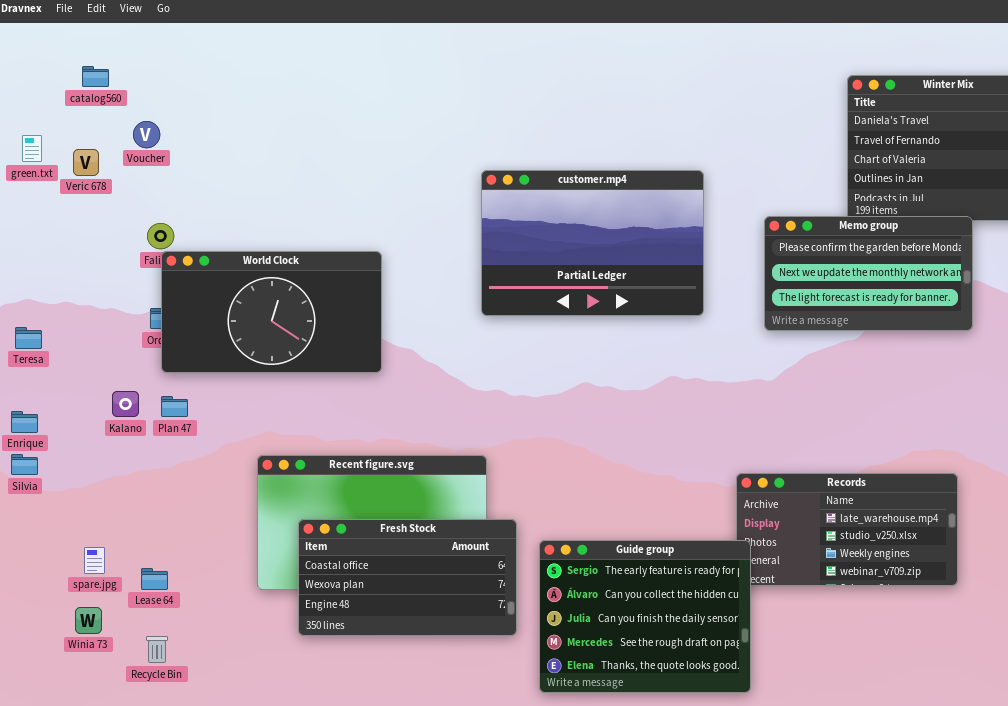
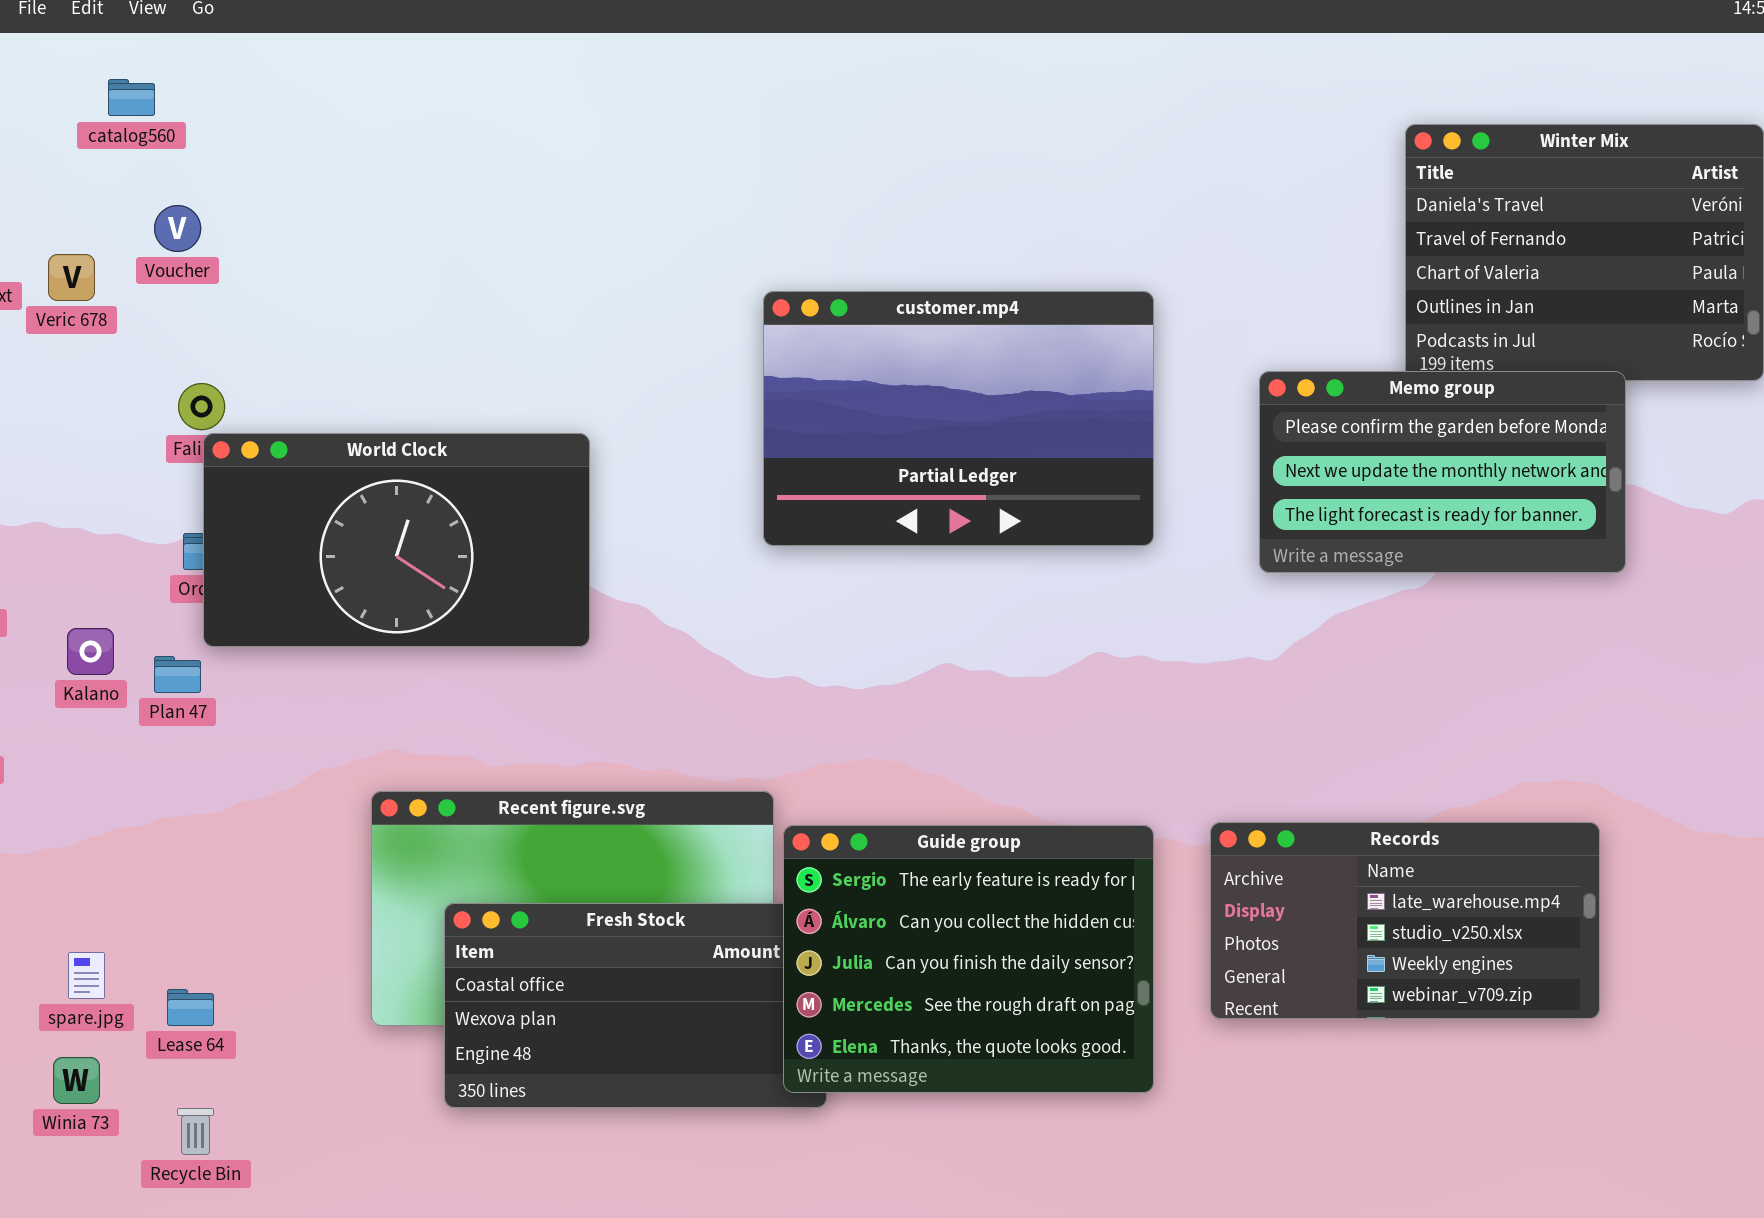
catalog560: [82,66,109,87] -> [108,79,155,116], moved
Kalano: [112,391,139,417] -> [67,628,114,675], moved
Plan 47: [161,396,188,417] -> [154,656,201,693], moved
Guide group: [539,540,751,693] -> [783,825,1154,1093], moved

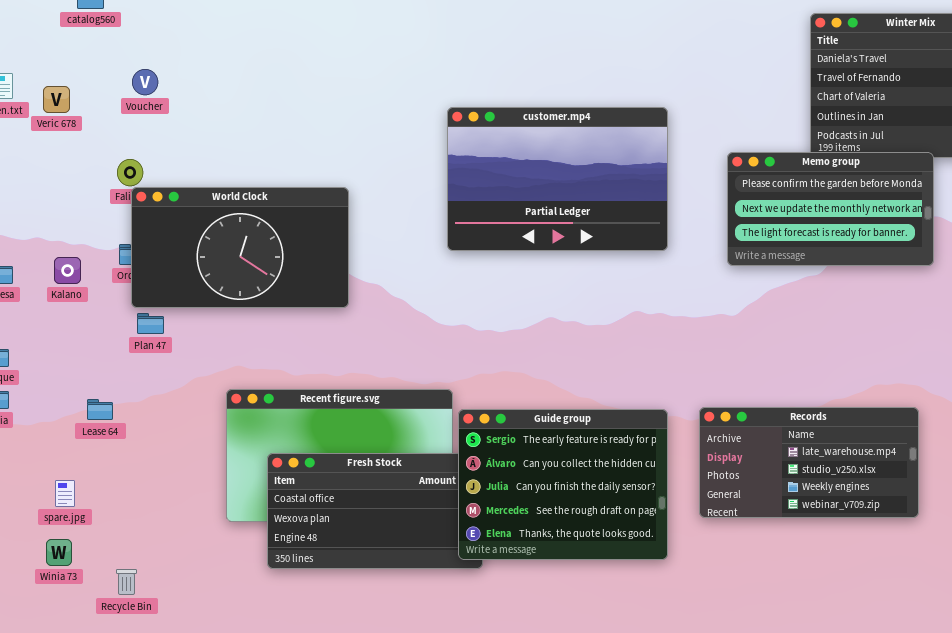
Voucher: [154,205,201,252] -> [132,69,158,95], moved
Kalano: [67,628,114,675] -> [54,257,81,284], moved
Plan 47: [154,656,201,693] -> [137,313,164,334], moved
Lease 64: [167,989,214,1026] -> [87,399,113,420], moved

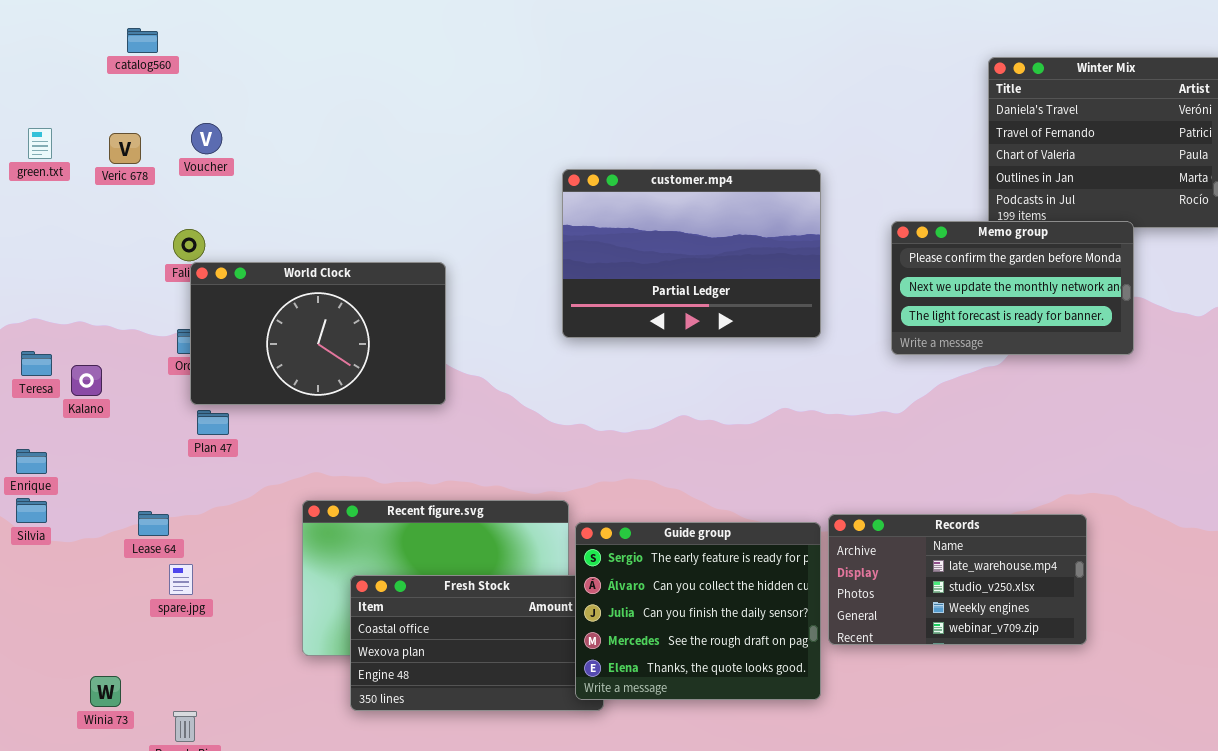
Veric 678: [43,86,70,113] -> [109,133,141,164], moved
Kalano: [54,257,81,284] -> [71,365,102,396], moved
Records: [699,407,919,518] -> [828,514,1087,645], moved
spare.jpg: [55,480,75,507] -> [169,564,193,595], moved

